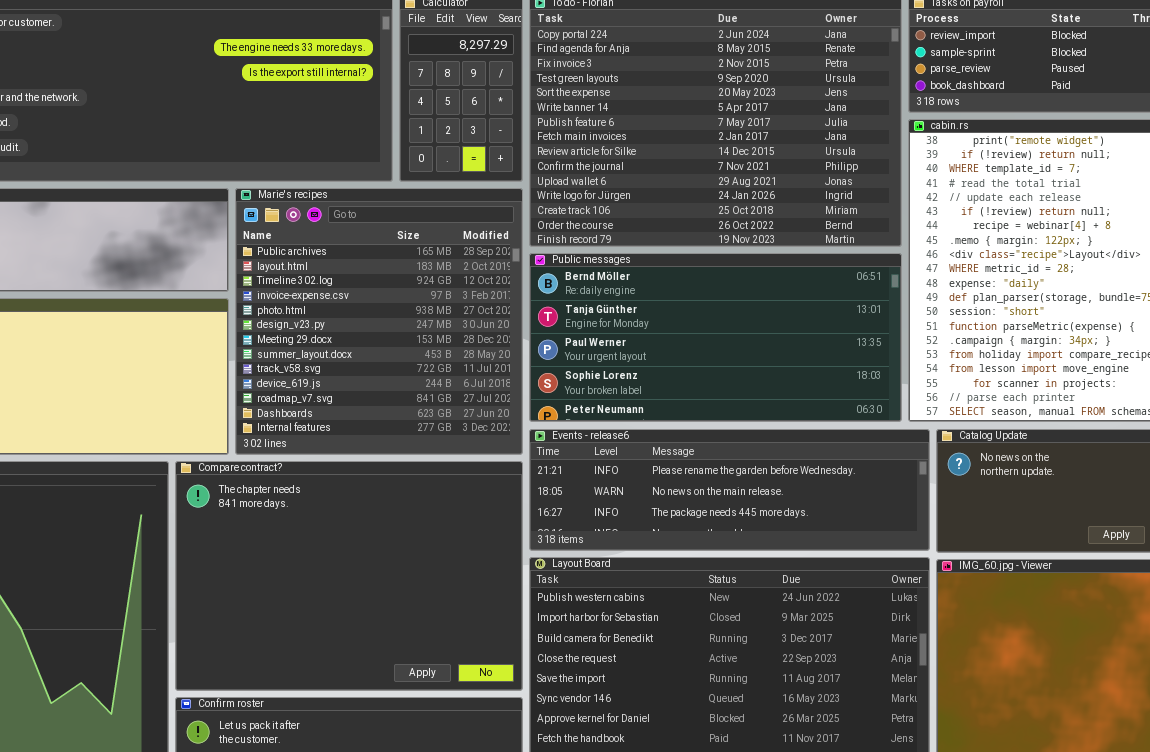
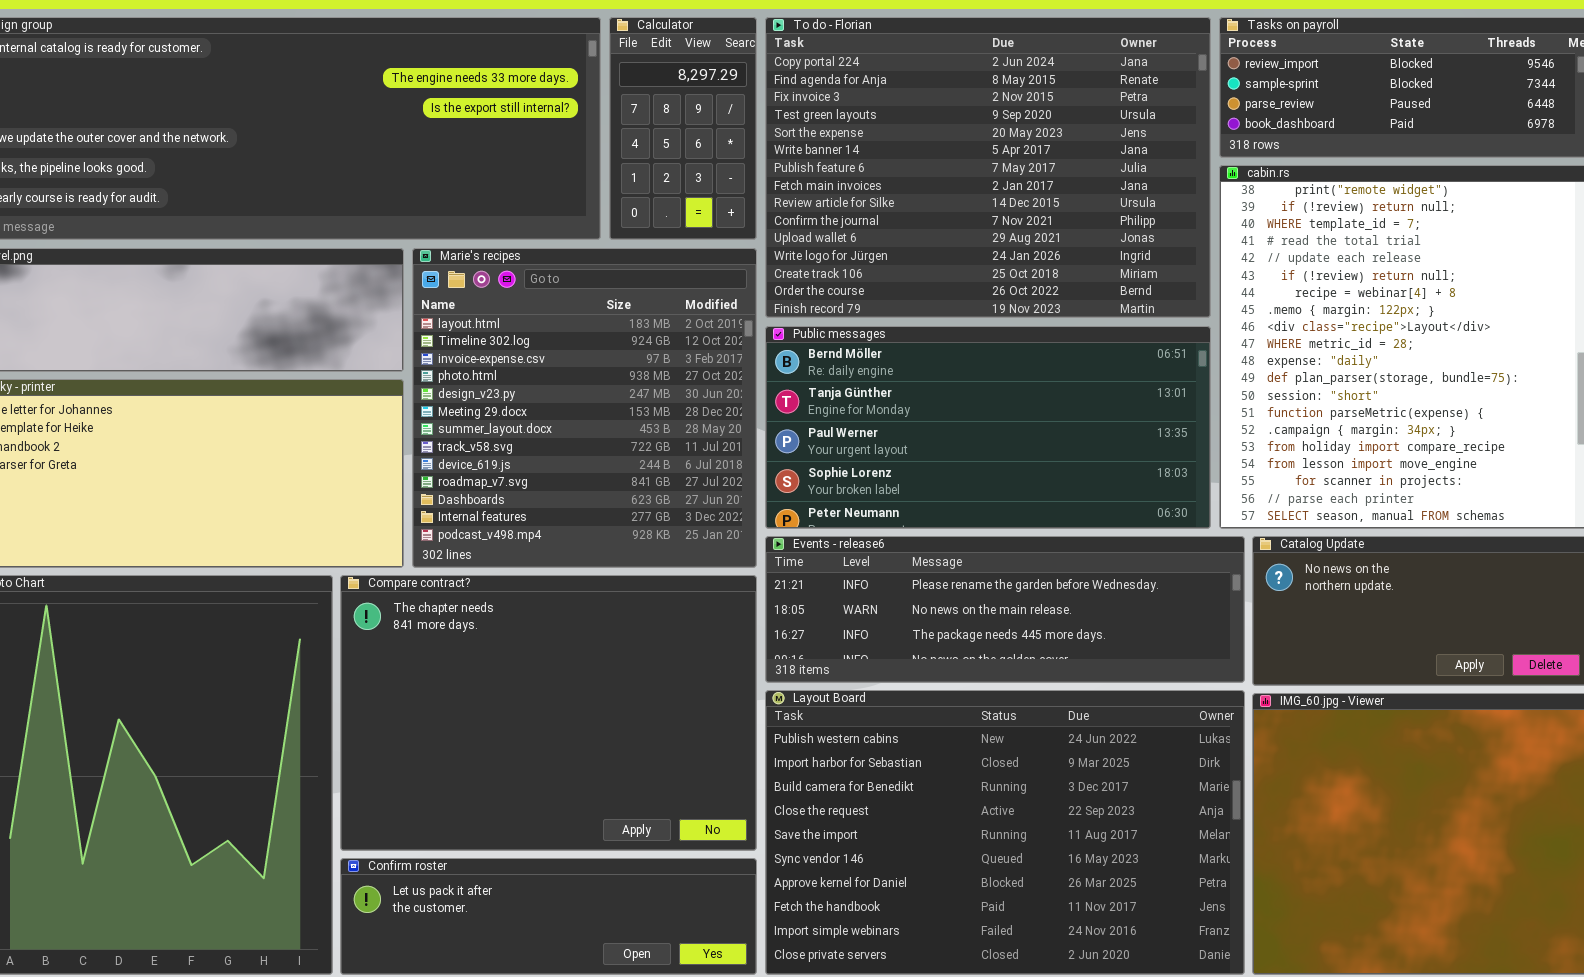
Marie's recipes: [235,188,523,455] -> [412,248,757,568], scrolled down 1 row

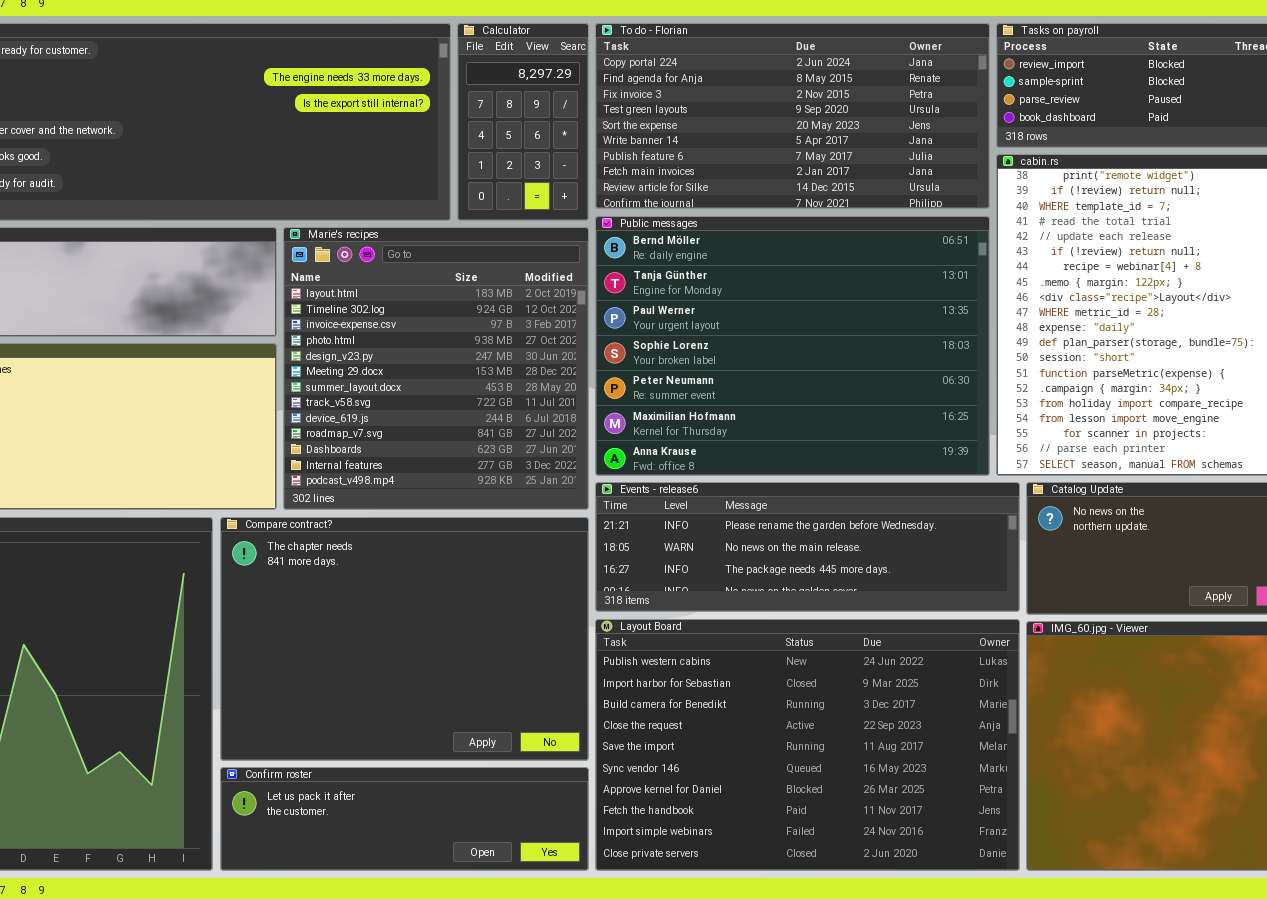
To do - Florian: [765,17,1211,318] -> [595,23,990,209], resized
Public messages: [765,326,1211,529] -> [595,216,990,476], resized

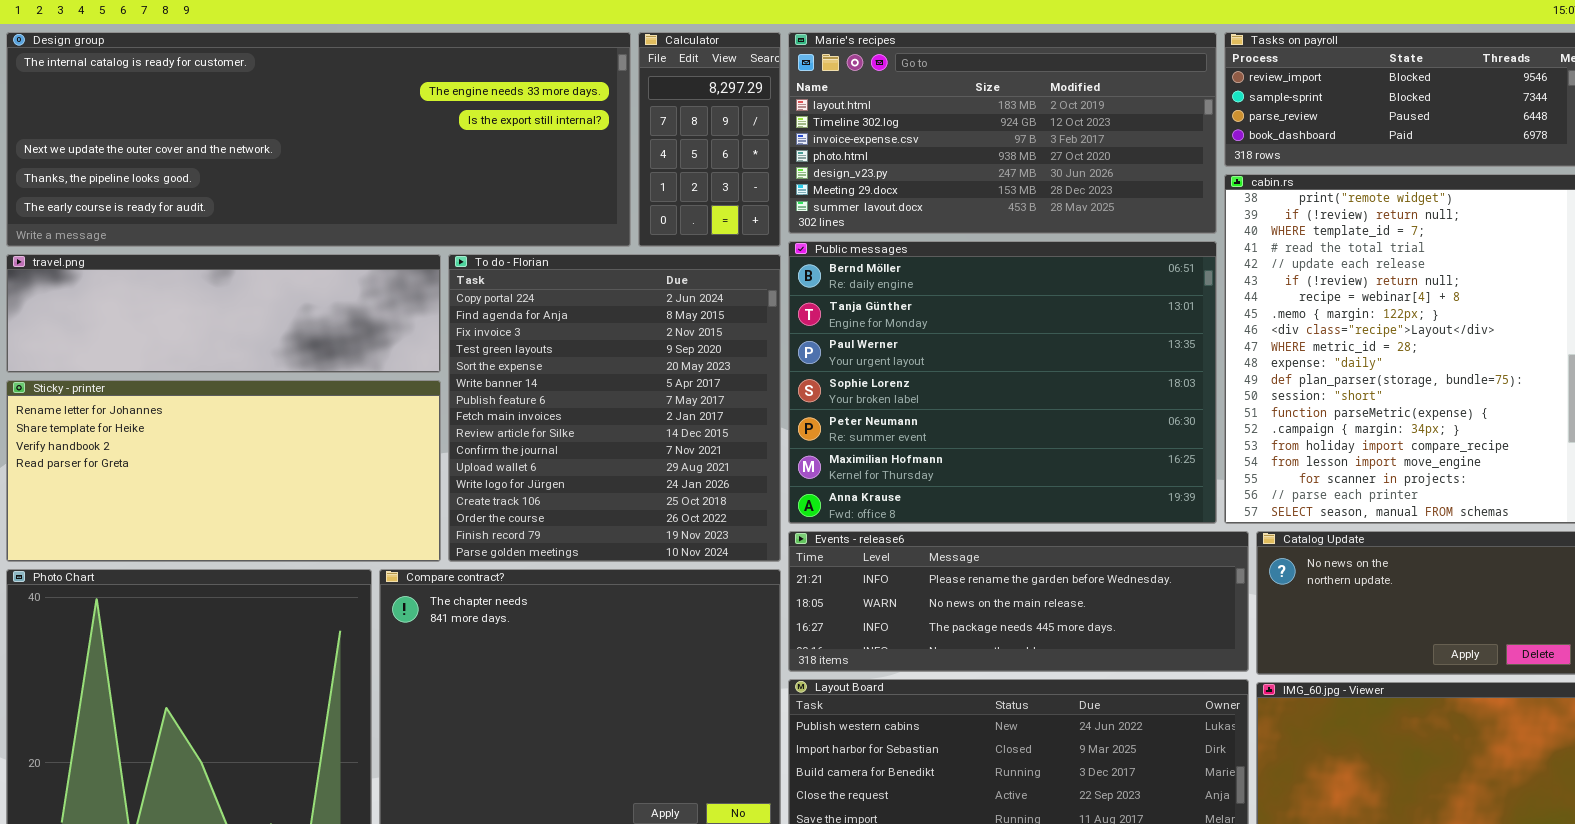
To do - Florian: [595,23,990,209] -> [448,254,781,562], moved, resized
Marie's recipes: [283,227,589,510] -> [788,32,1217,234], moved, resized

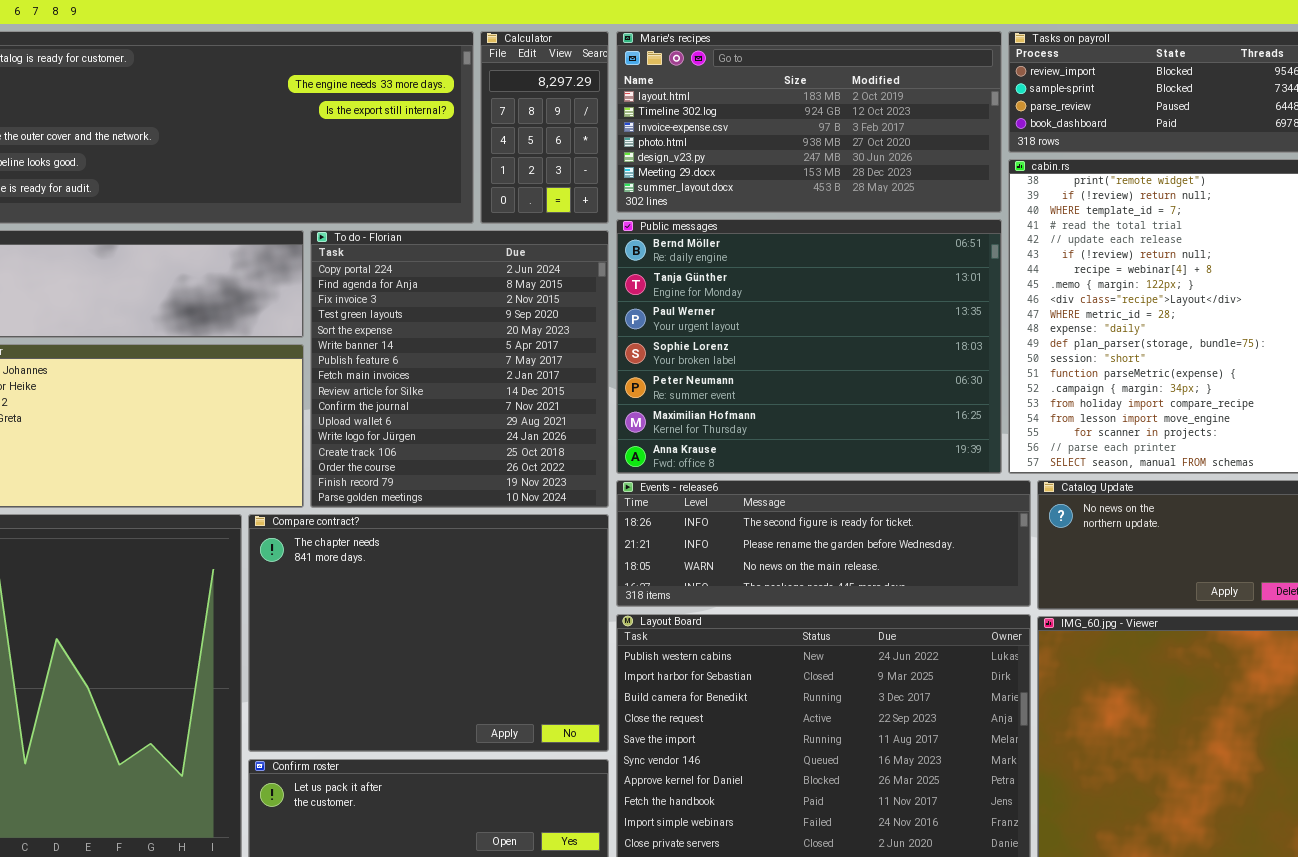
Events - release6: [788,531,1249,672] -> [616,480,1031,607], scrolled up 1 row

